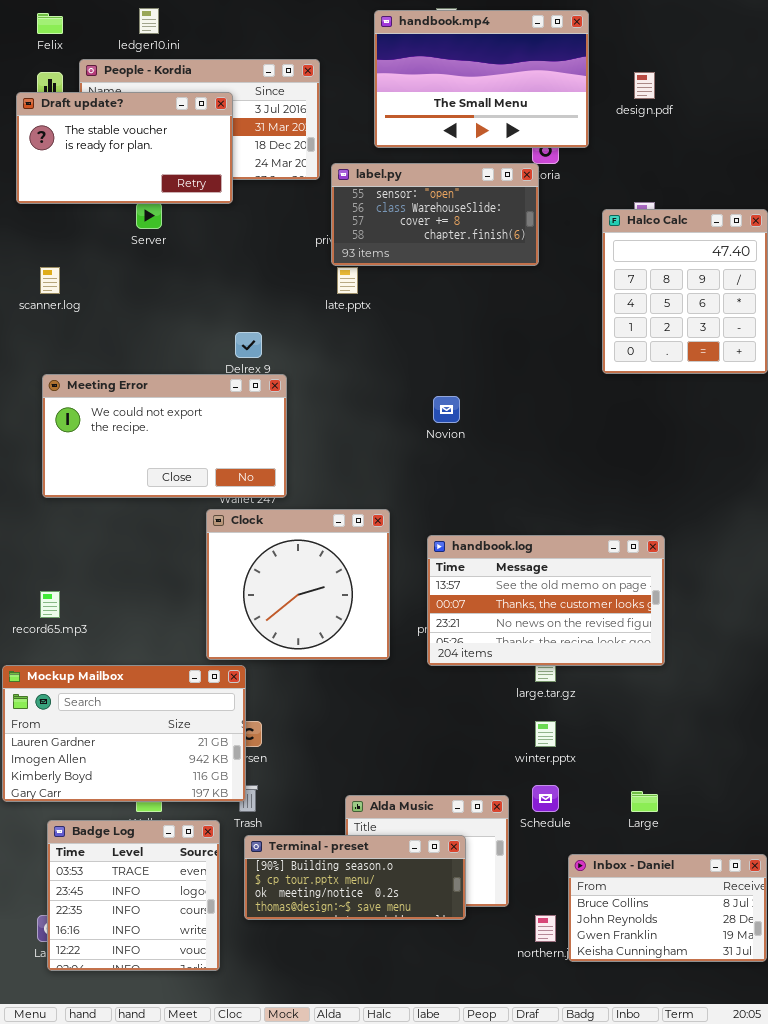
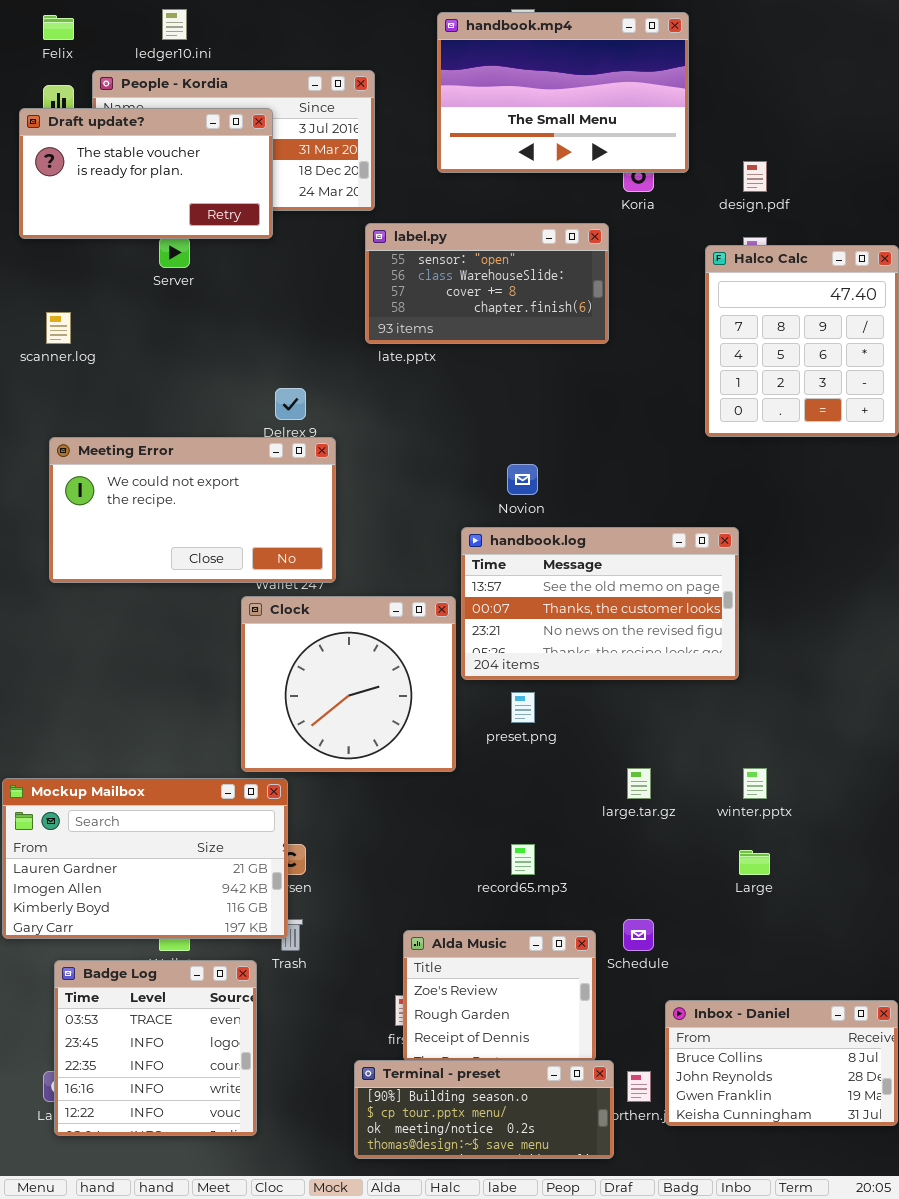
design.pdf: [634,72,655,99] -> [743,161,767,192], moved
label.py: [331,163,539,266] -> [365,223,609,344], moved
handbook.log: [427,535,665,666] -> [461,527,739,680], moved
record65.mp3: [40,591,60,618] -> [511,844,535,875], moved
winter.pptx: [535,721,556,747] -> [743,768,767,799], moved
Large: [631,791,658,812] -> [739,850,770,875], moved
Terminal - preset: [244,835,466,920] -> [354,1060,614,1159], moved

